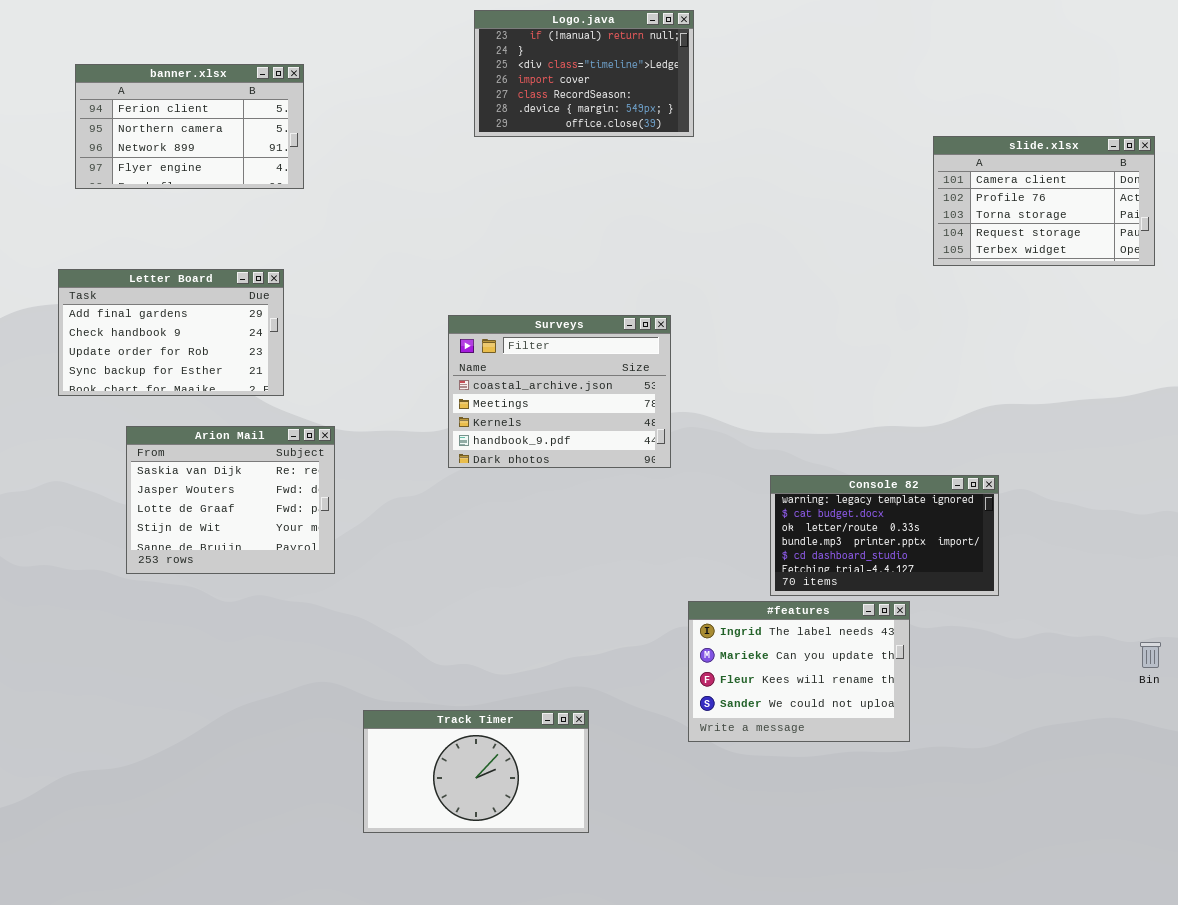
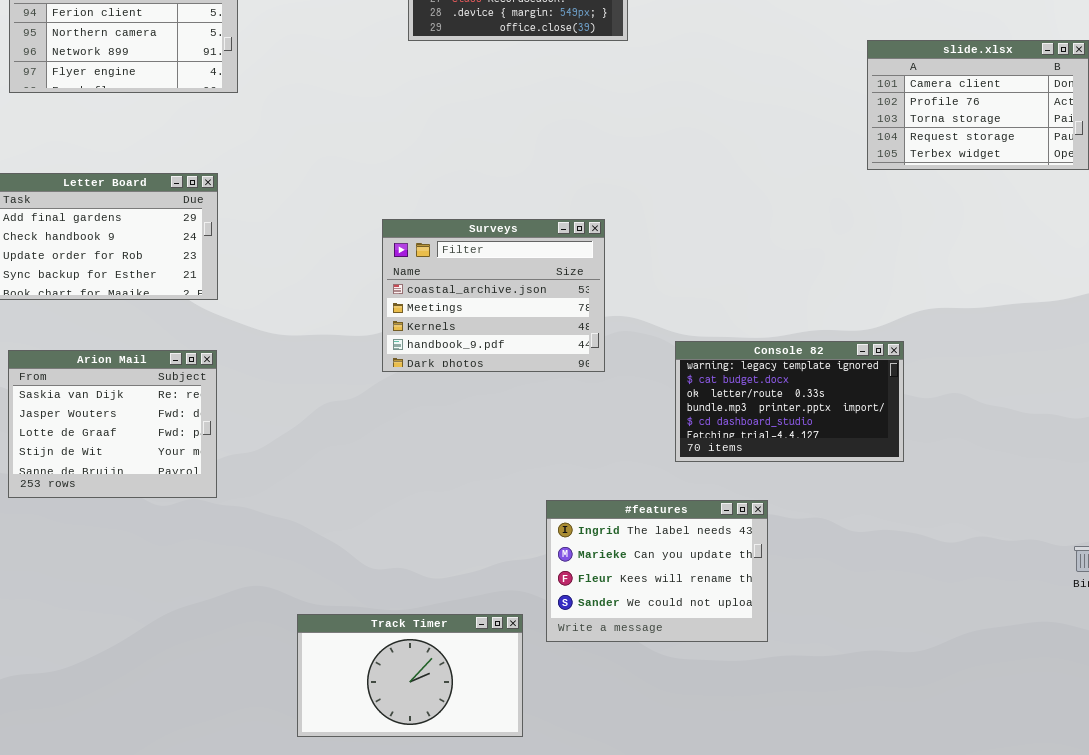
Arion Mail: [126,426,335,574] -> [8,350,217,498], moved
Console 82: [770,475,999,596] -> [675,341,904,462], moved
#features: [688,601,910,742] -> [546,500,768,642], moved

